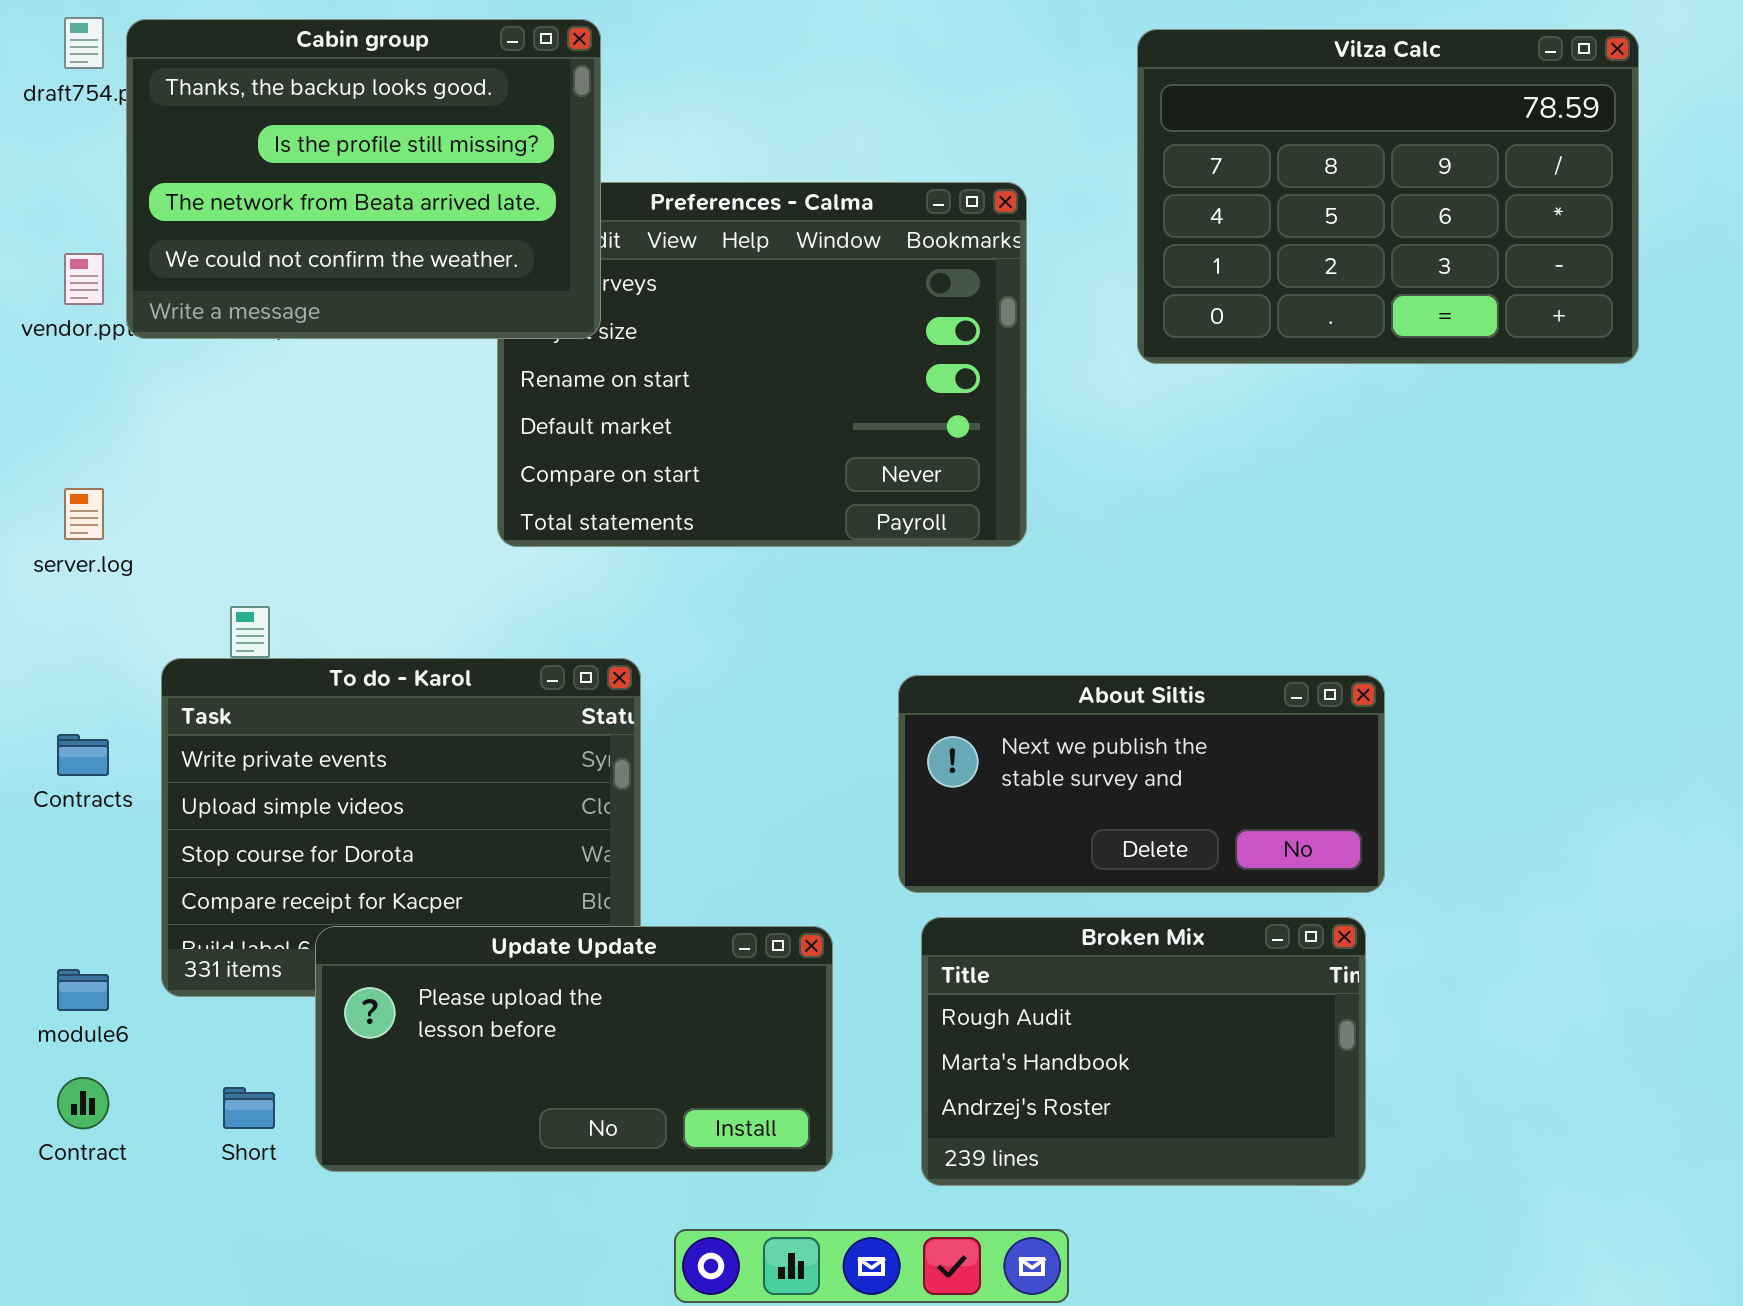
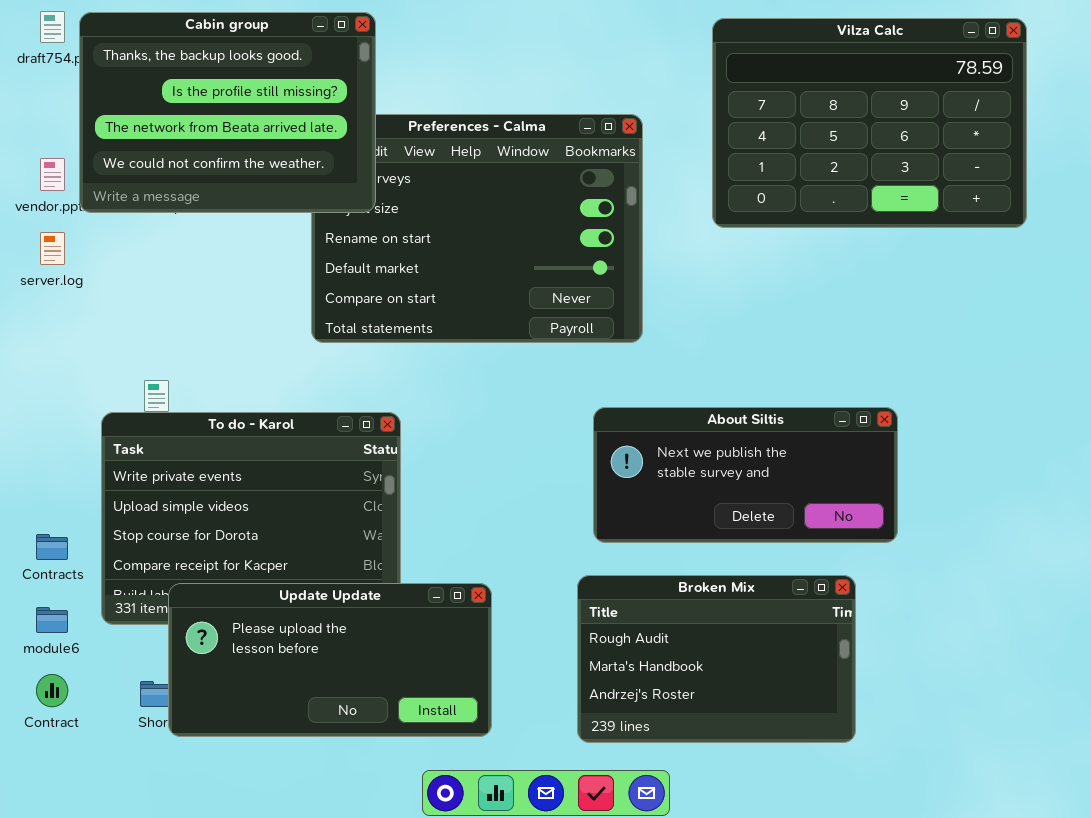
server.log: [64,488,104,540] -> [40,232,65,265], moved
About Siltis: [898,675,1385,893] -> [593,407,898,543], moved
Contracts: [57,734,109,776] -> [36,534,68,560], moved
Update Update: [315,926,833,1172] -> [168,583,492,737], moved

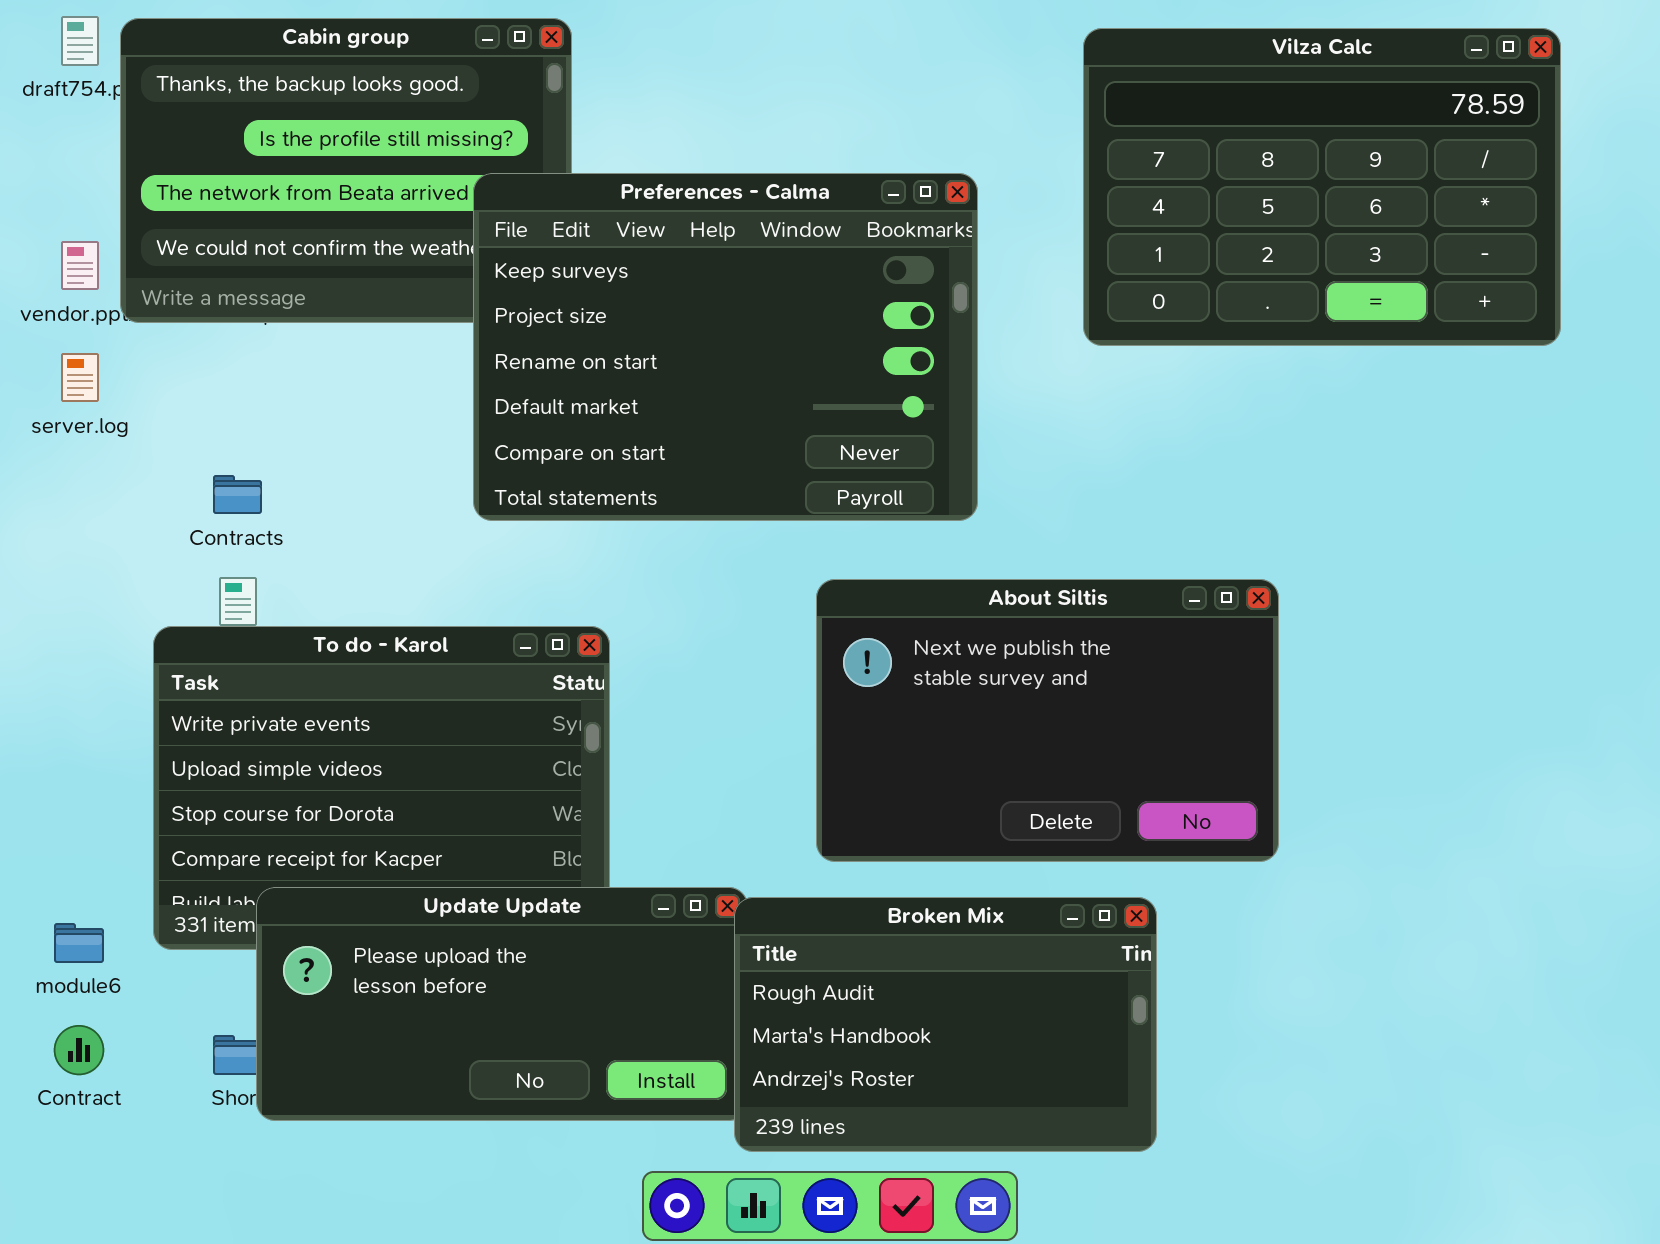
Preferences - Calma: [311,114,643,343] -> [473,173,978,521], raised
About Siltis: [593,407,898,543] -> [816,579,1279,862], moved, resized
Contracts: [36,534,68,560] -> [213,475,262,514], moved
Broken Mix: [577,575,856,743] -> [734,897,1157,1152], moved

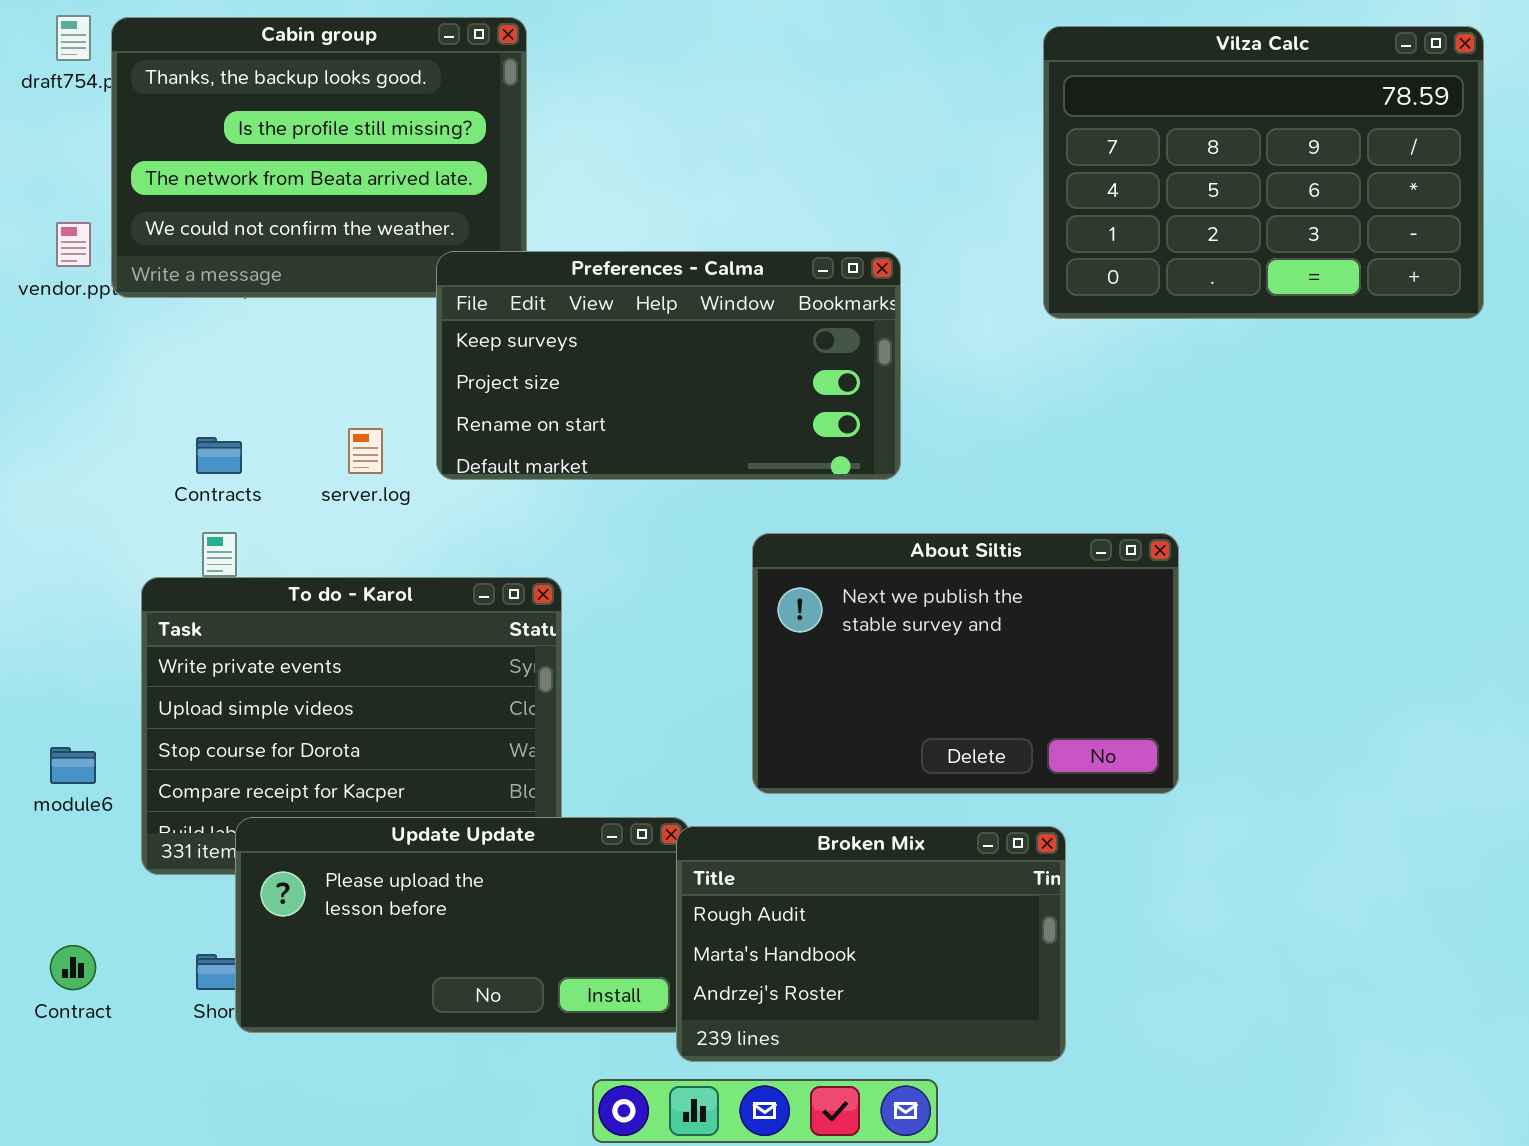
Vilza Calc: [1083,28,1561,346] -> [1043,26,1484,319], moved
Preferences - Calma: [473,173,978,521] -> [436,251,901,480], resized
server.log: [61,353,99,402] -> [348,428,383,474], moved
module6: [54,923,104,963] -> [50,747,96,784], moved

